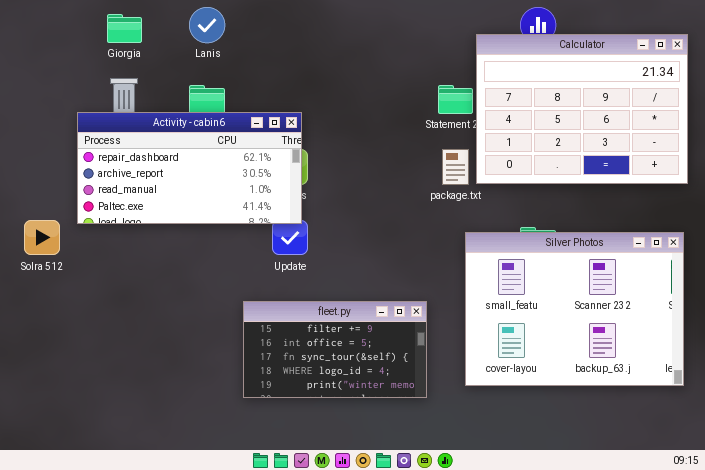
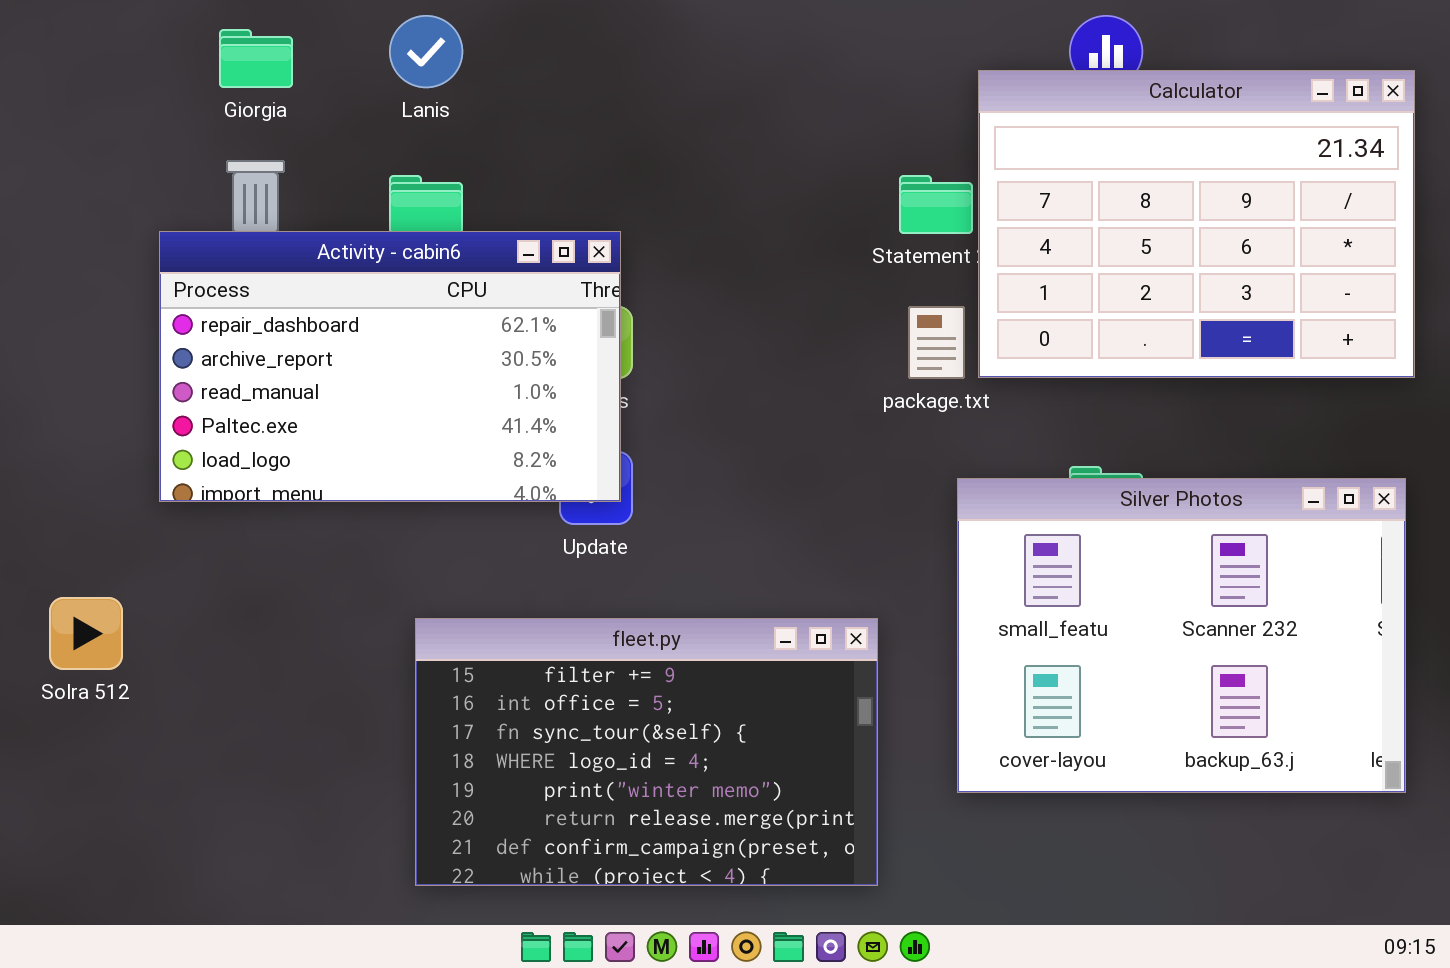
Activity - cabin6: [77,112,302,224] -> [159,231,621,502], resized
Solra 512: [24,220,60,255] -> [49,597,123,670], moved
fleet.py: [243,301,427,398] -> [415,618,878,886], resized

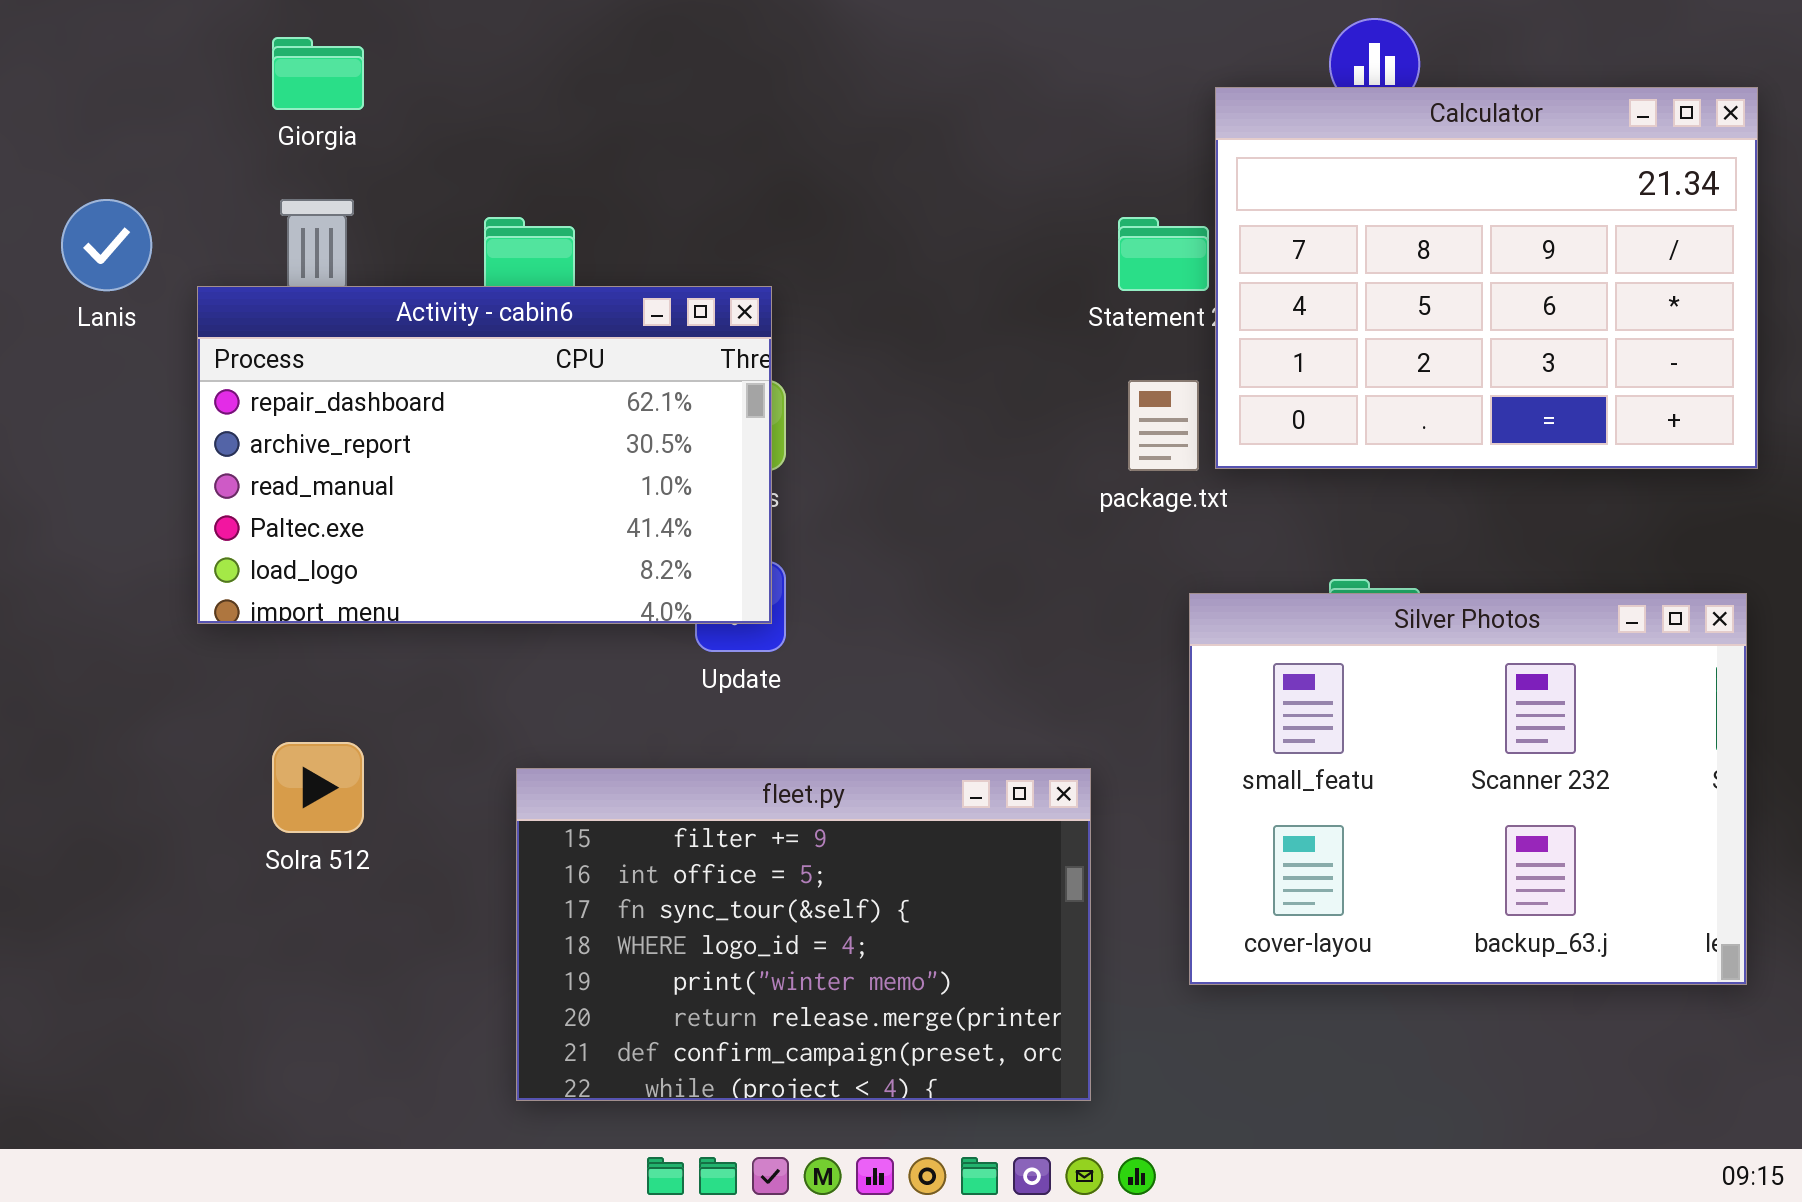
Lanis: [389,15,463,88] -> [61,199,152,291], moved
Solra 512: [49,597,123,670] -> [272,742,364,833], moved

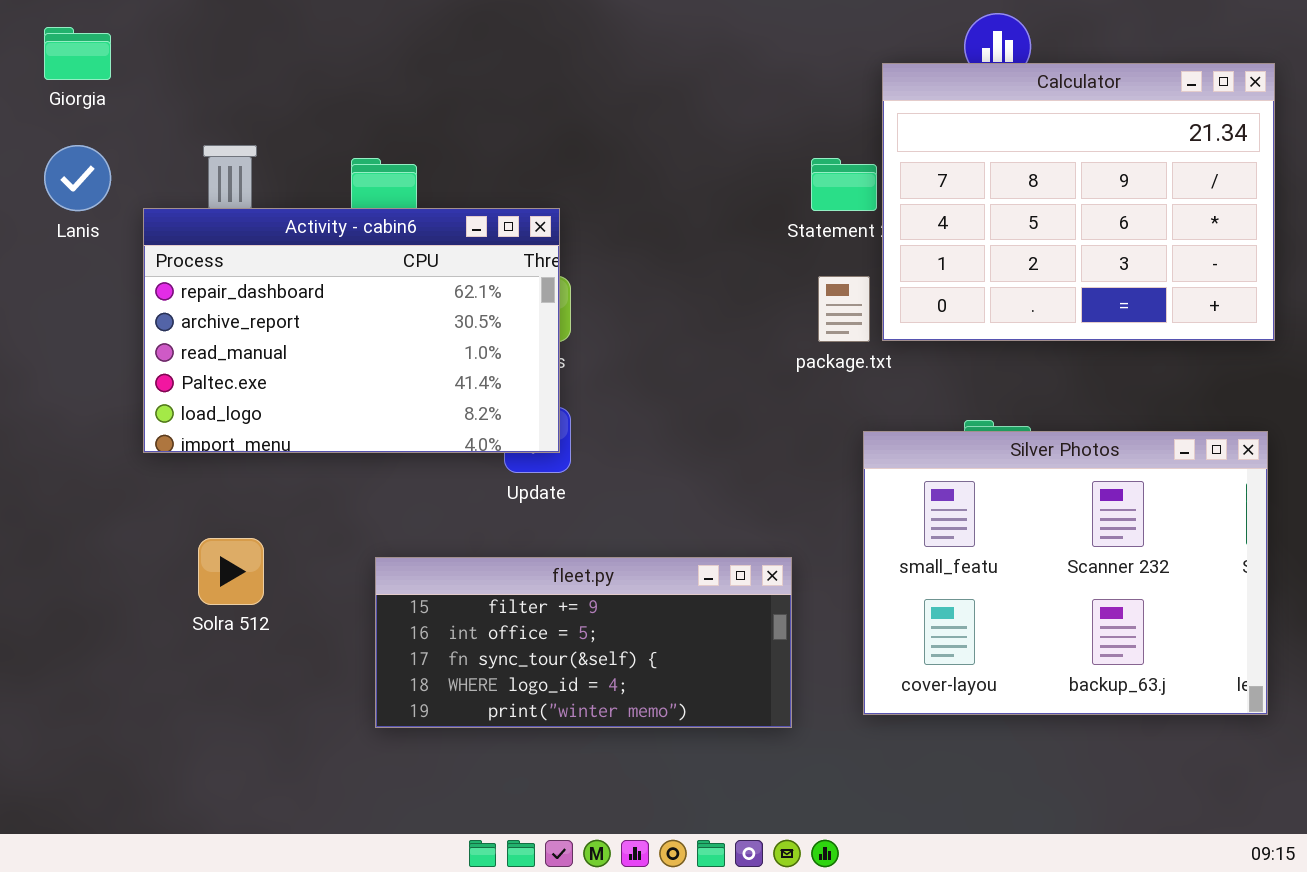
Giorgia: [272,37,364,110] -> [44,27,111,80], moved
fleet.py: [516,768,1091,1101] -> [375,557,792,728], resized

